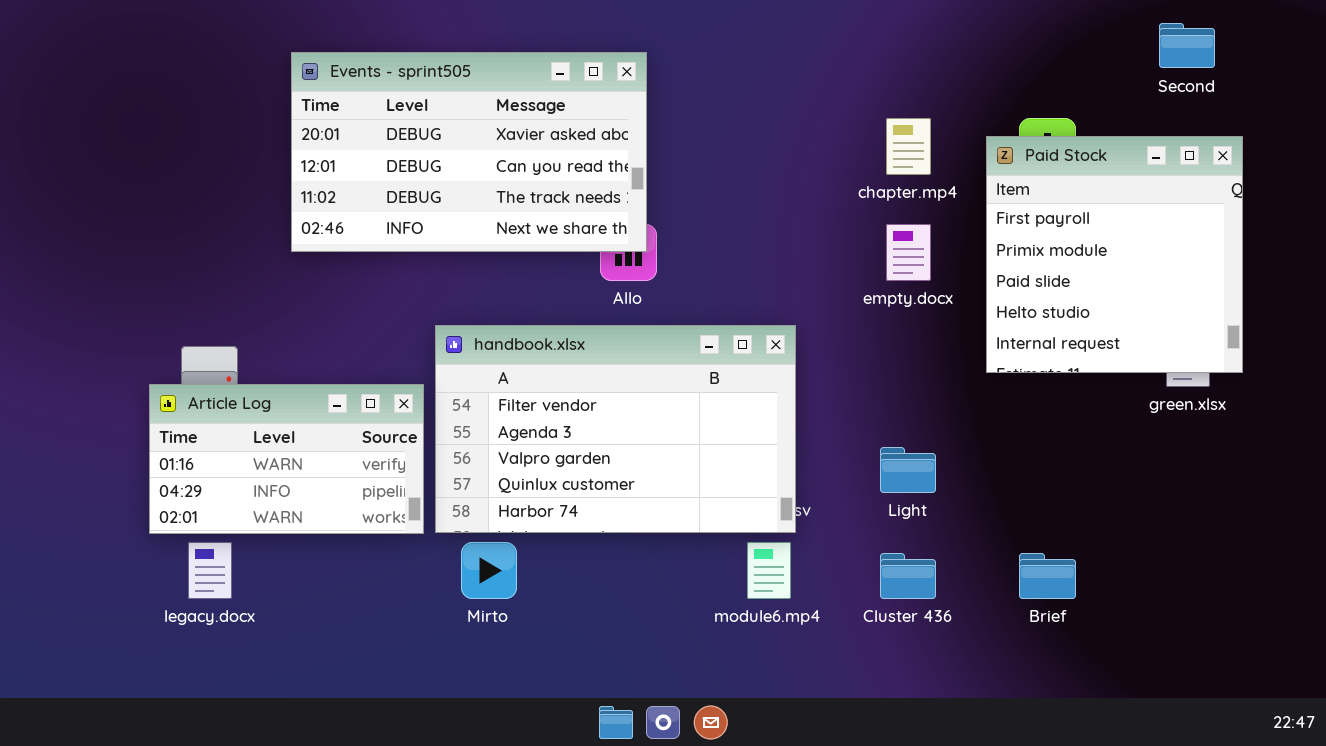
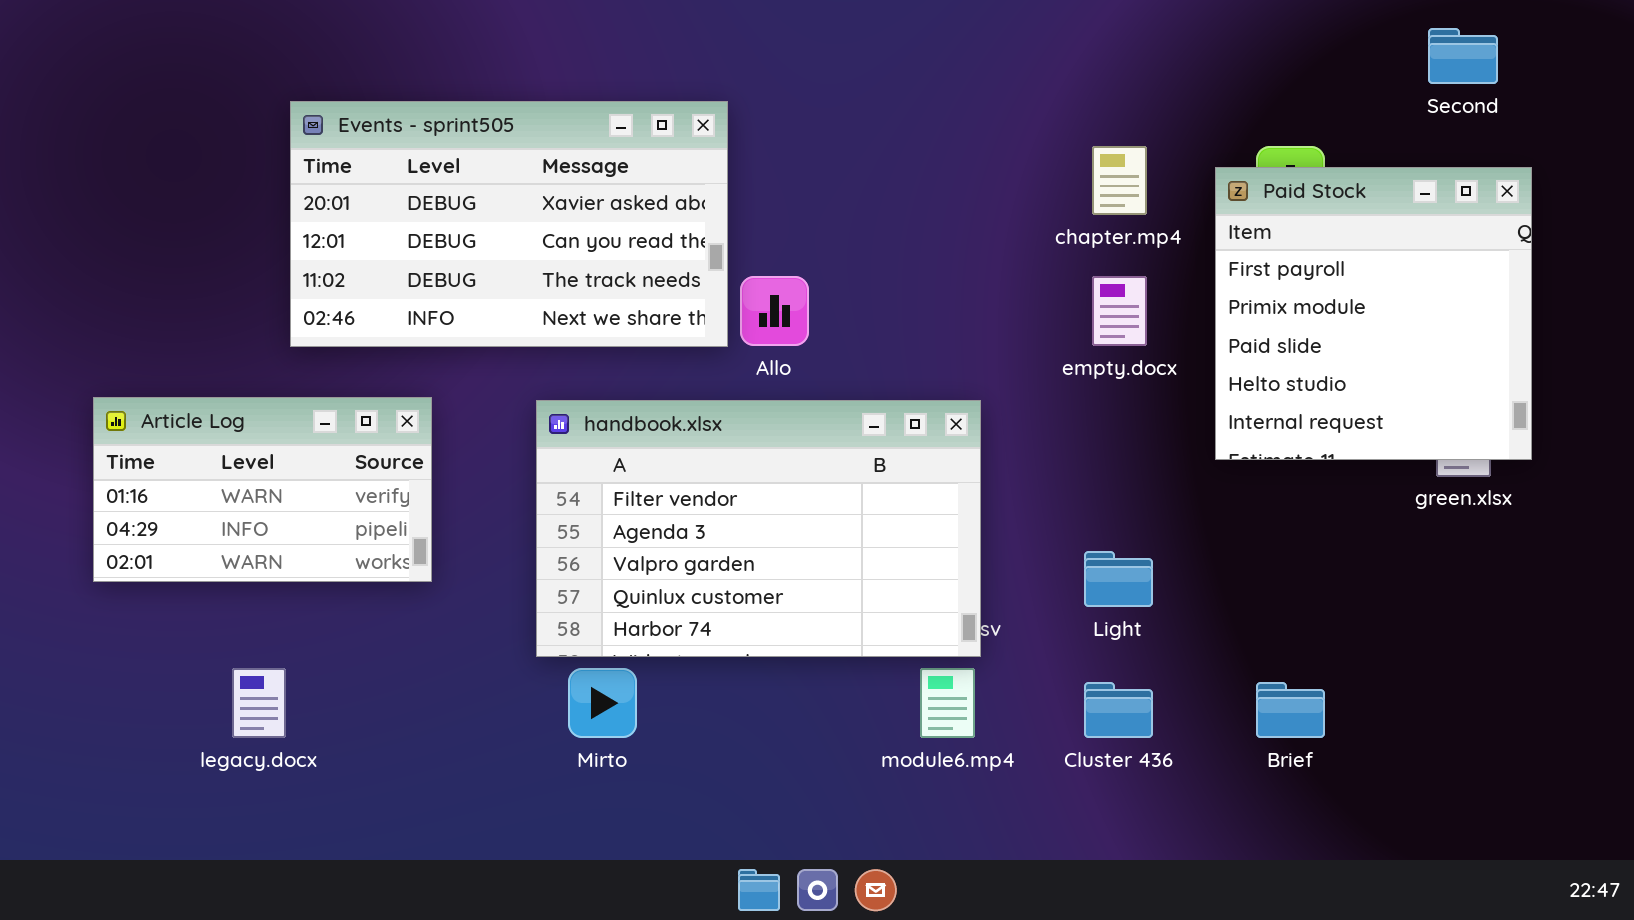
Events - sprint505: [291,52,647,252] -> [290,101,728,347], moved
Article Log: [149,384,424,534] -> [93,397,432,582], moved

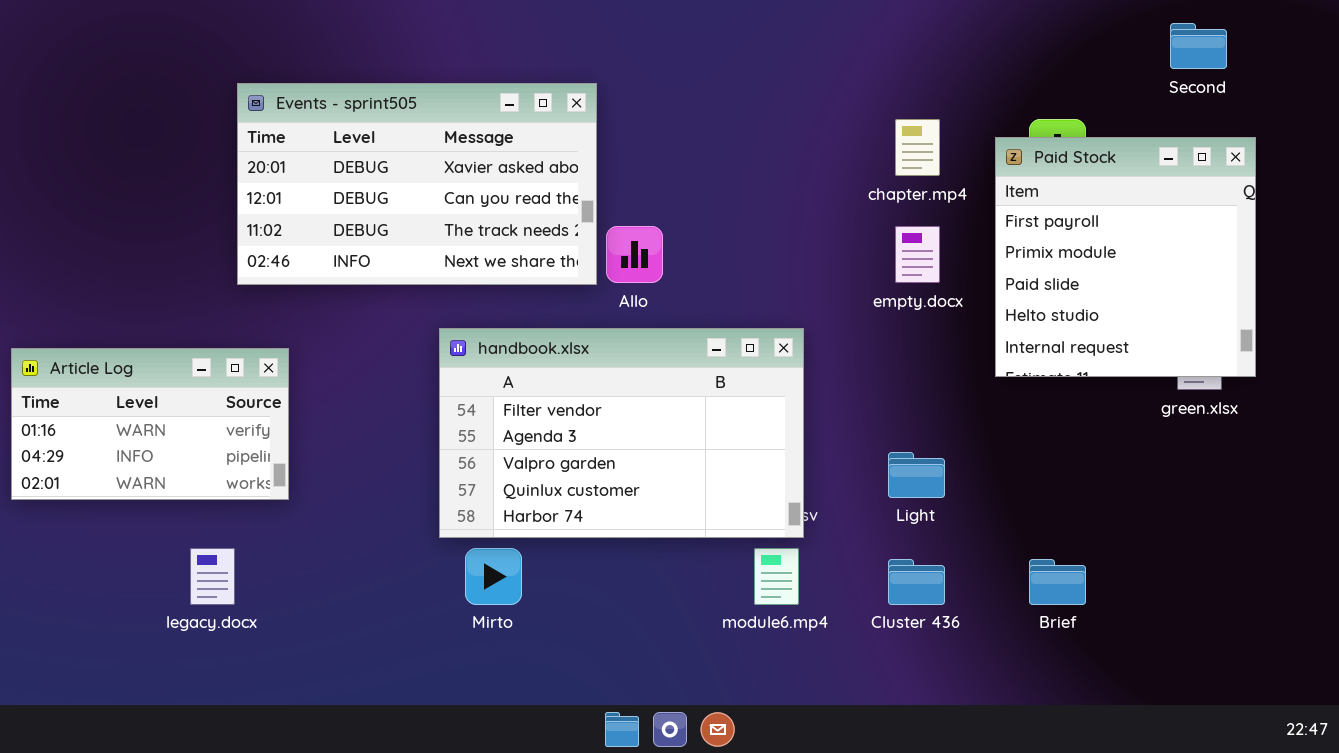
Article Log: [93,397,432,582] -> [11,348,289,500], moved

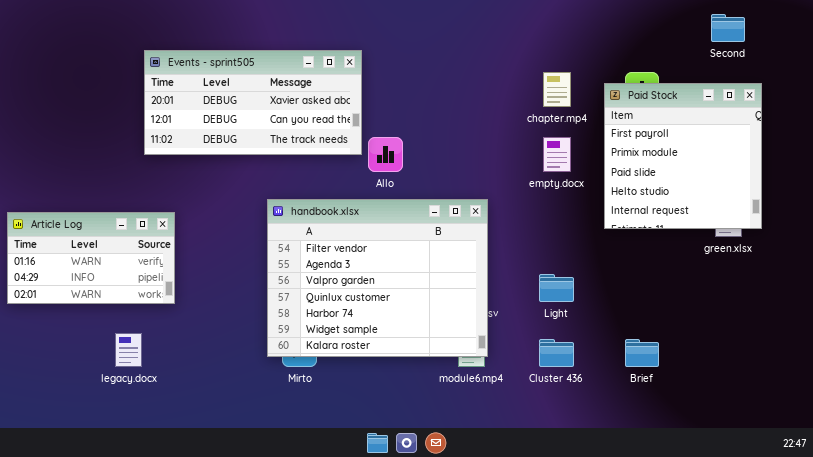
Events - sprint505: [237,83,597,285] -> [144,50,362,155], resized
handbook.xlsx: [439,328,804,538] -> [267,199,488,357], resized

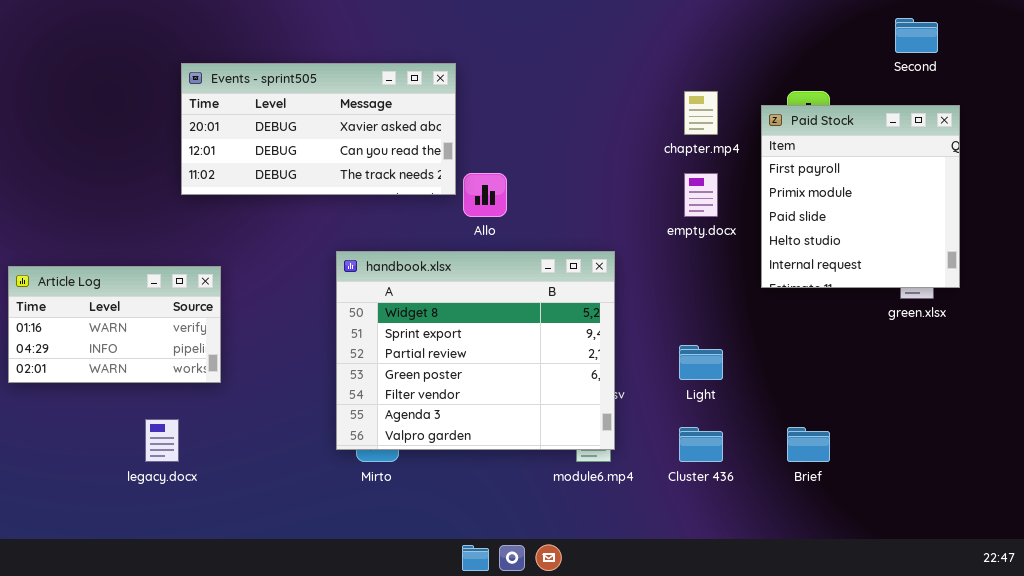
handbook.xlsx: [267,199,488,357] -> [336,251,615,450], scrolled up 4 rows

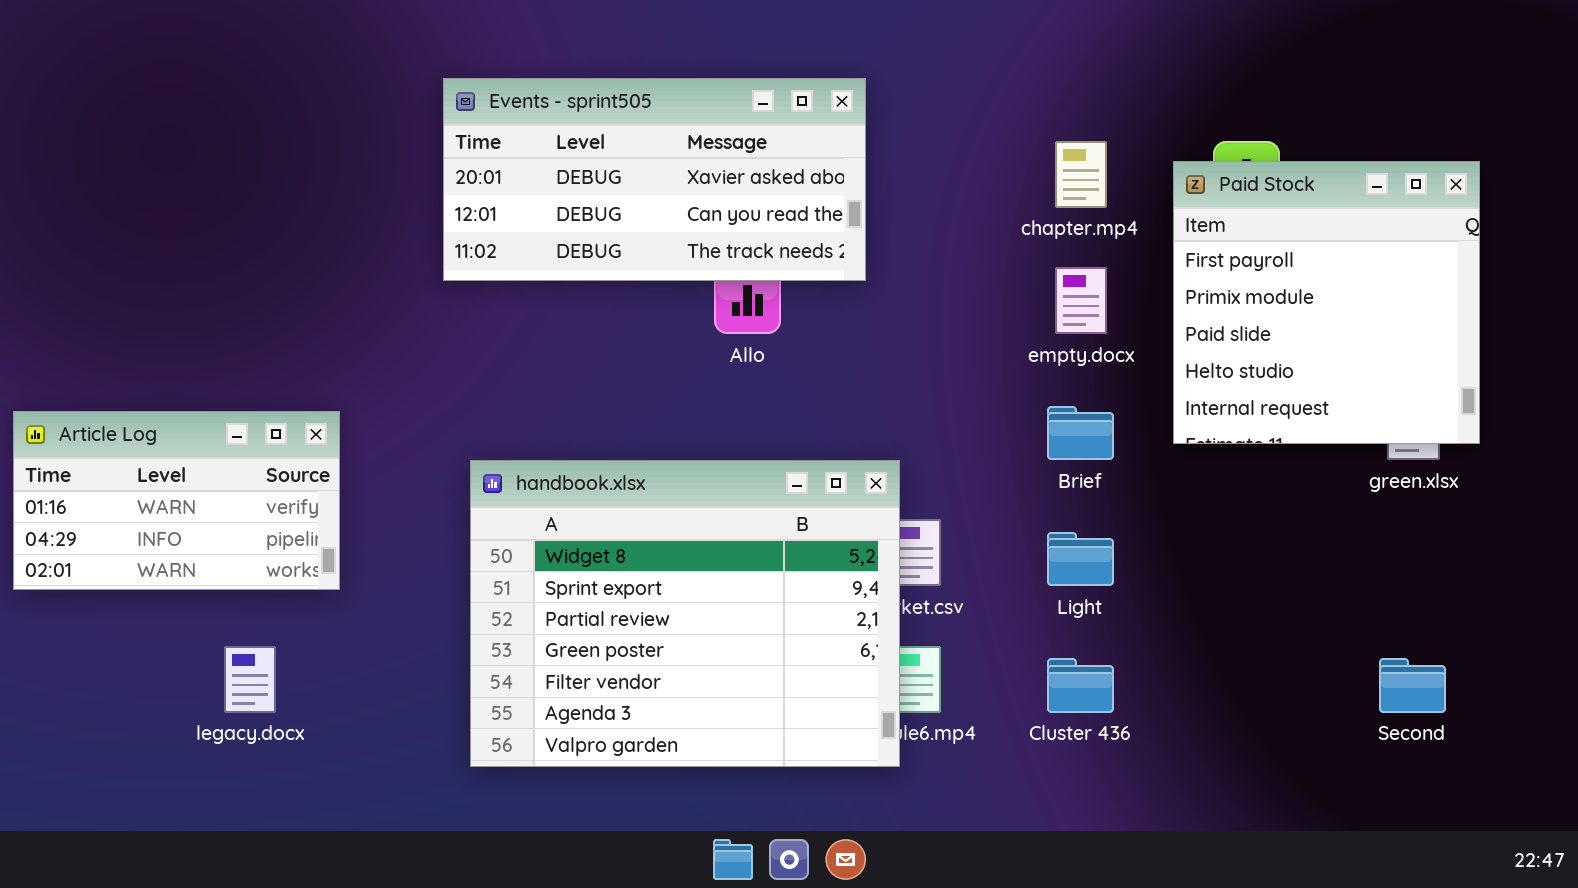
Second: [895,18,938,53] -> [1379,658,1446,713], moved
Events - sprint505: [181,63,456,195] -> [443,78,866,281], moved
handbook.xlsx: [336,251,615,450] -> [470,460,900,767], moved
Brief: [787,427,830,462] -> [1047,406,1114,460], moved

